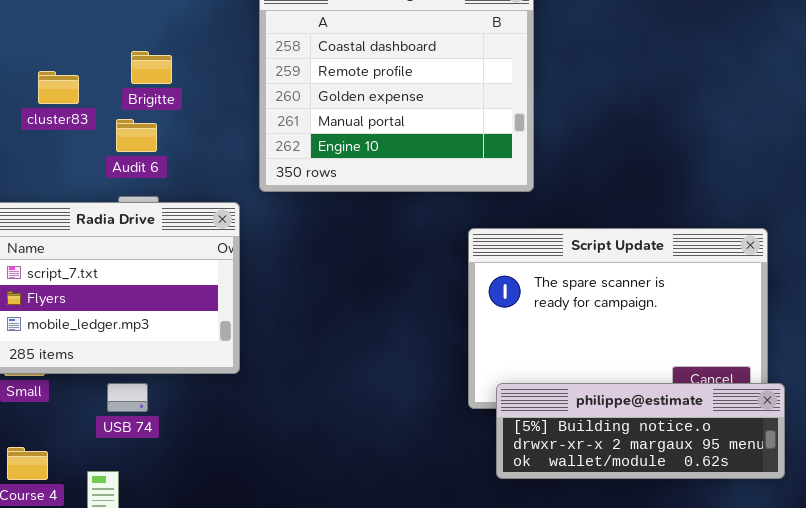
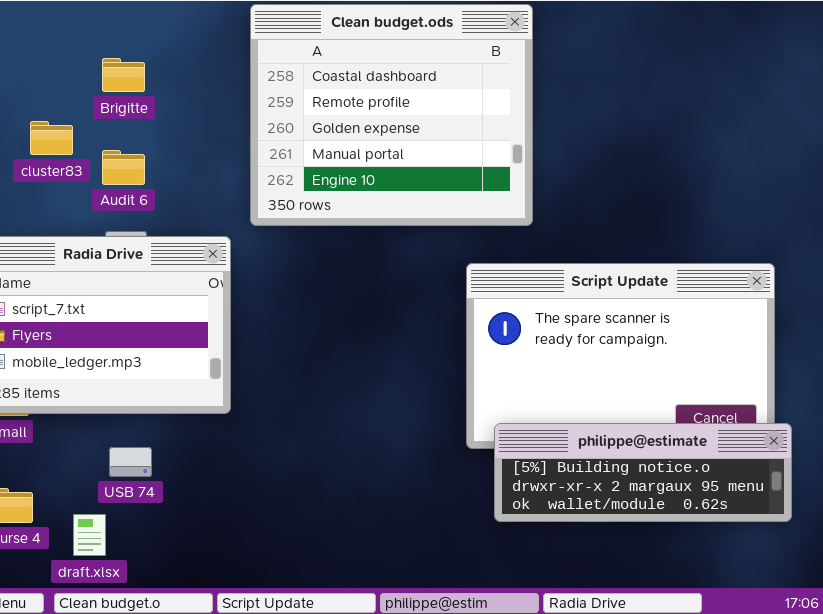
Brigitte: [131,51,172,84] -> [102,58,145,92], moved
cluster83: [38,71,79,104] -> [30,121,73,155], moved
USB 74: [107,383,148,412] -> [109,447,152,477], moved

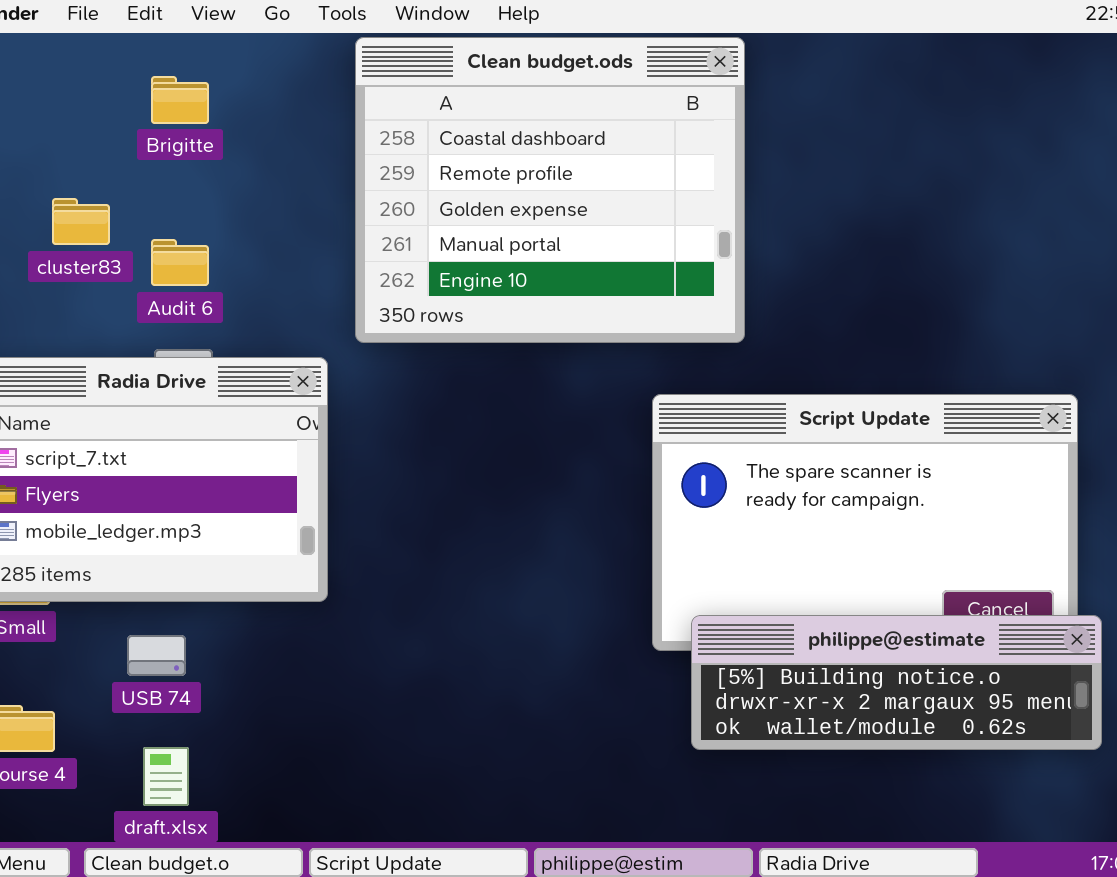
Brigitte: [102,58,145,92] -> [151,76,209,124], moved
USB 74: [109,447,152,477] -> [127,635,186,676], moved
draft.xlsx: [73,514,106,556] -> [143,747,189,806], moved

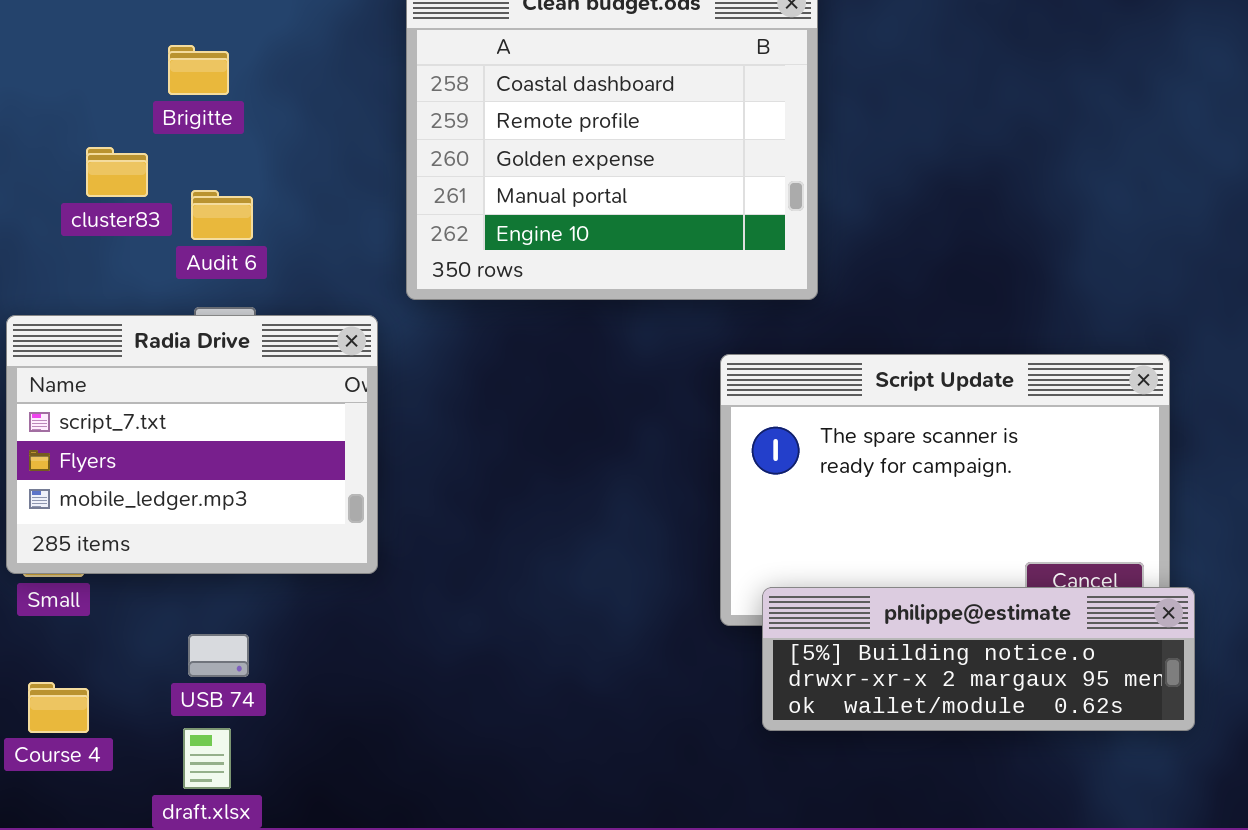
Brigitte: [151,76,209,124] -> [168,45,229,95], moved
USB 74: [127,635,186,676] -> [188,634,249,677], moved

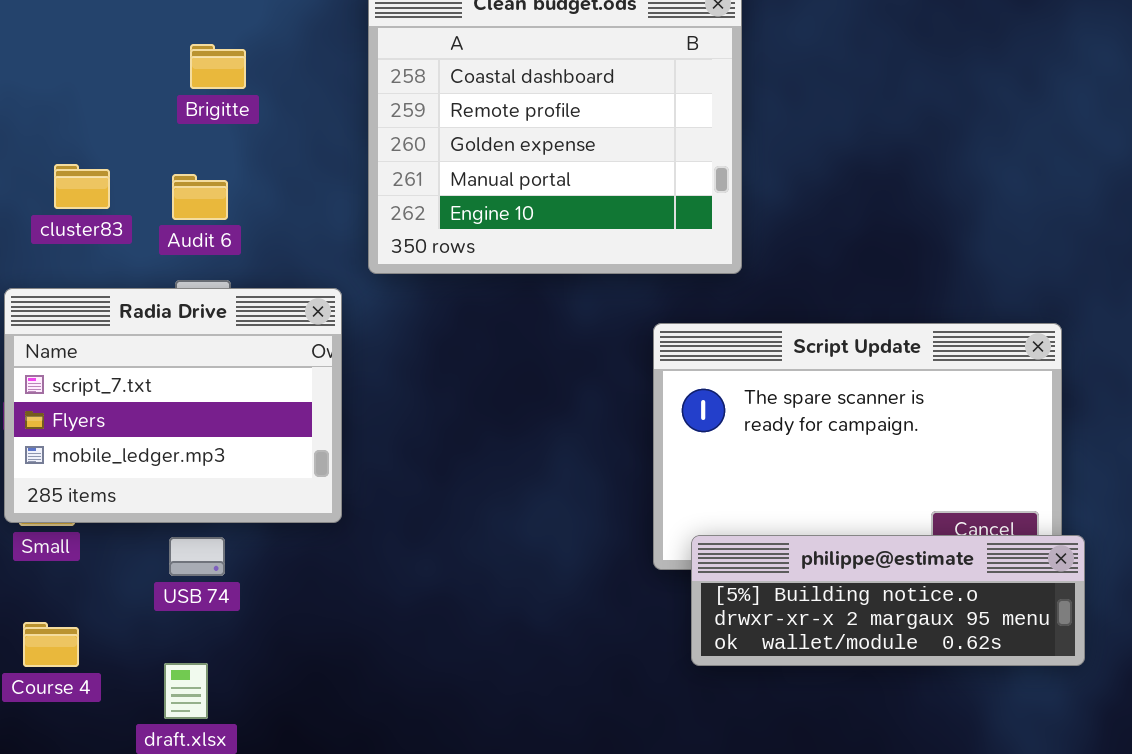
Brigitte: [168,45,229,95] -> [190,44,246,89], moved
cluster83: [86,147,148,197] -> [54,164,110,209], moved
USB 74: [188,634,249,677] -> [169,537,225,576], moved

